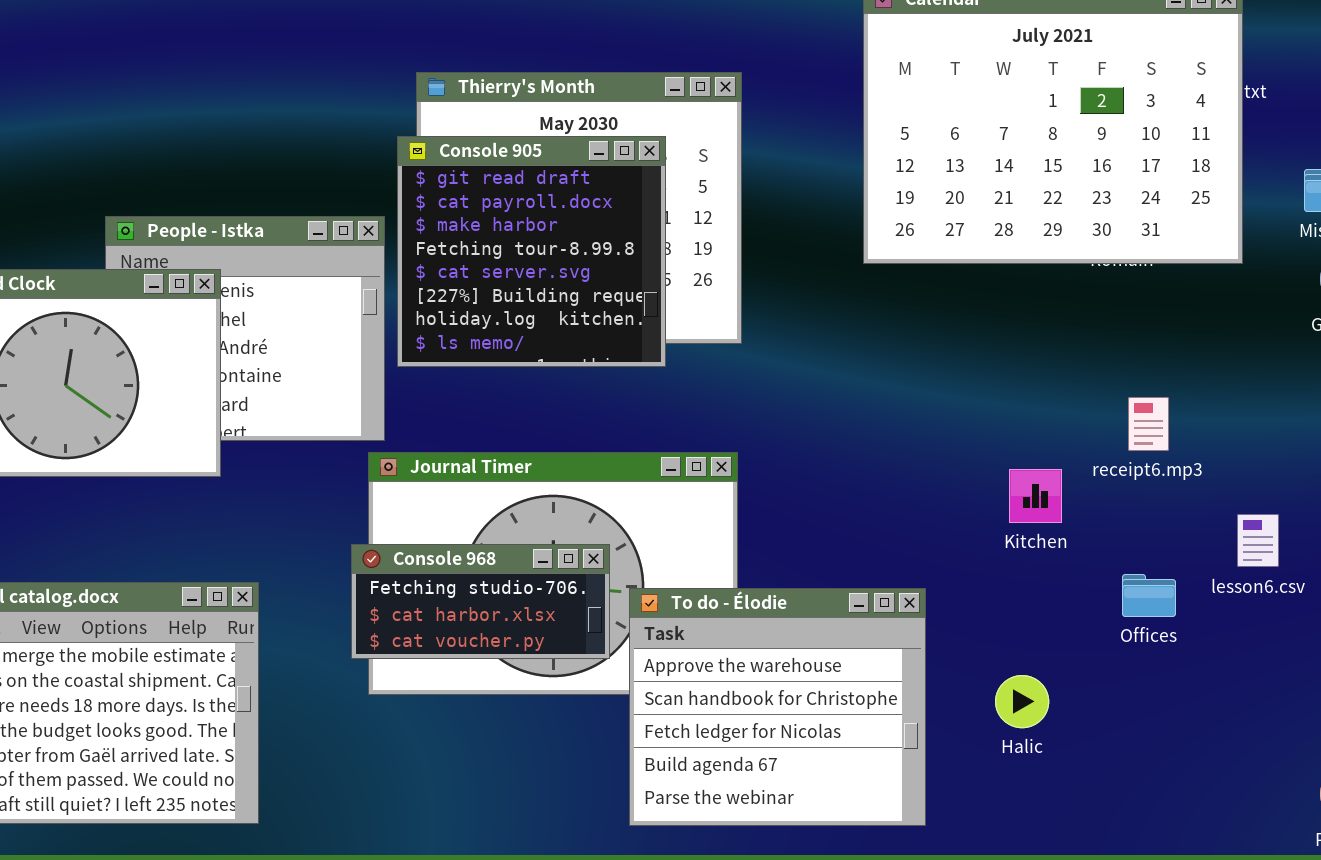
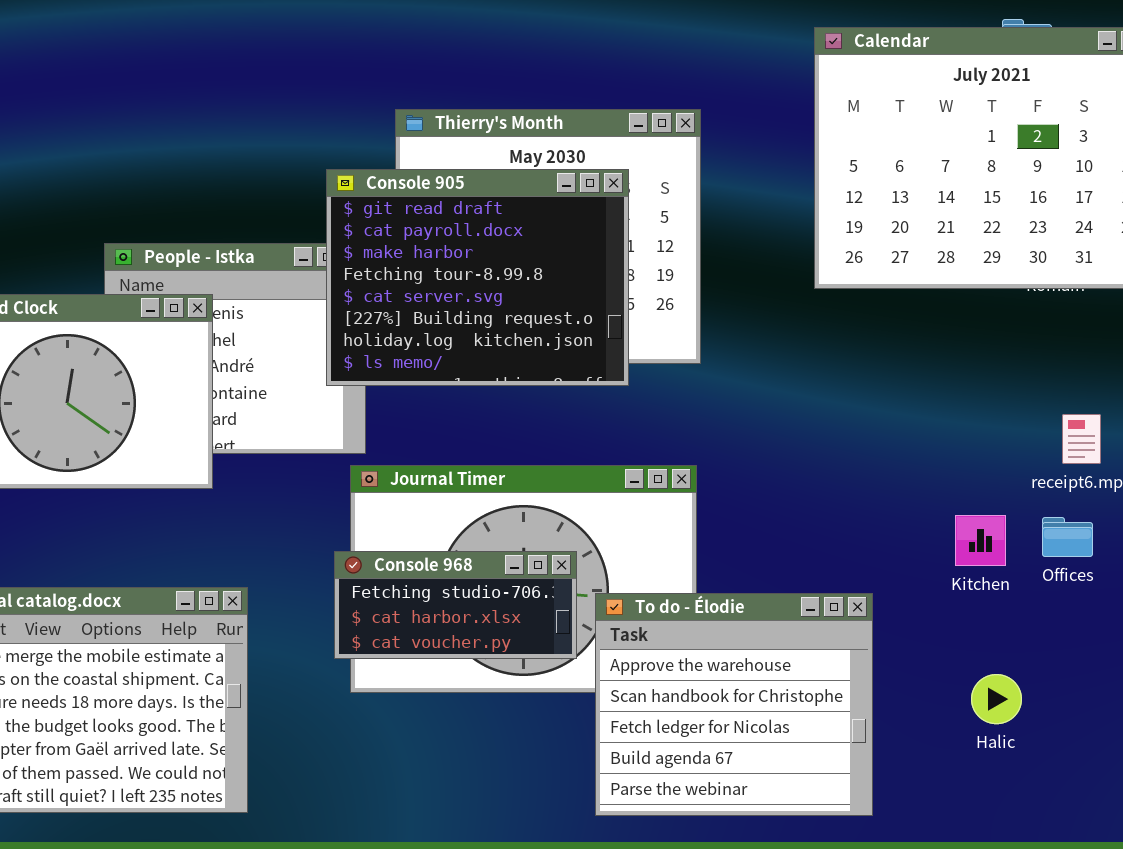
Console 905: [397,136,666,367] -> [326,169,629,386], resized
Kitchen: [1009,469,1062,523] -> [955,515,1006,566], moved
Offices: [1122,574,1176,617] -> [1042,517,1093,557], moved
Halic: [995,675,1049,728] -> [971,674,1022,724], moved

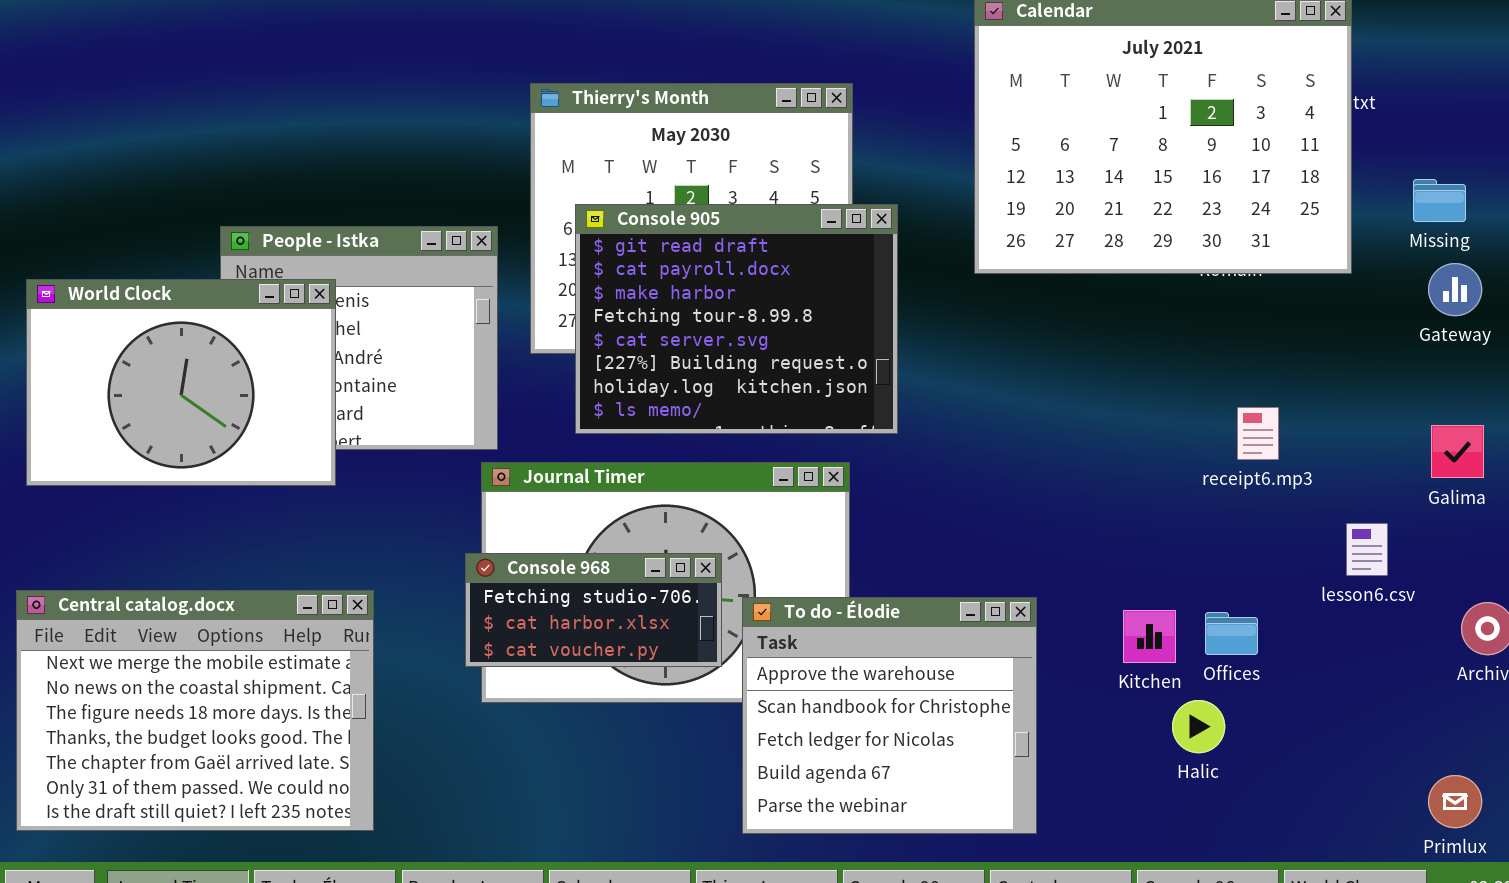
Console 905: [326,169,629,386] -> [575,204,898,434], moved
Kitchen: [955,515,1006,566] -> [1123,610,1176,663], moved
Offices: [1042,517,1093,557] -> [1205,612,1258,655], moved
Halic: [971,674,1022,724] -> [1172,700,1225,753], moved

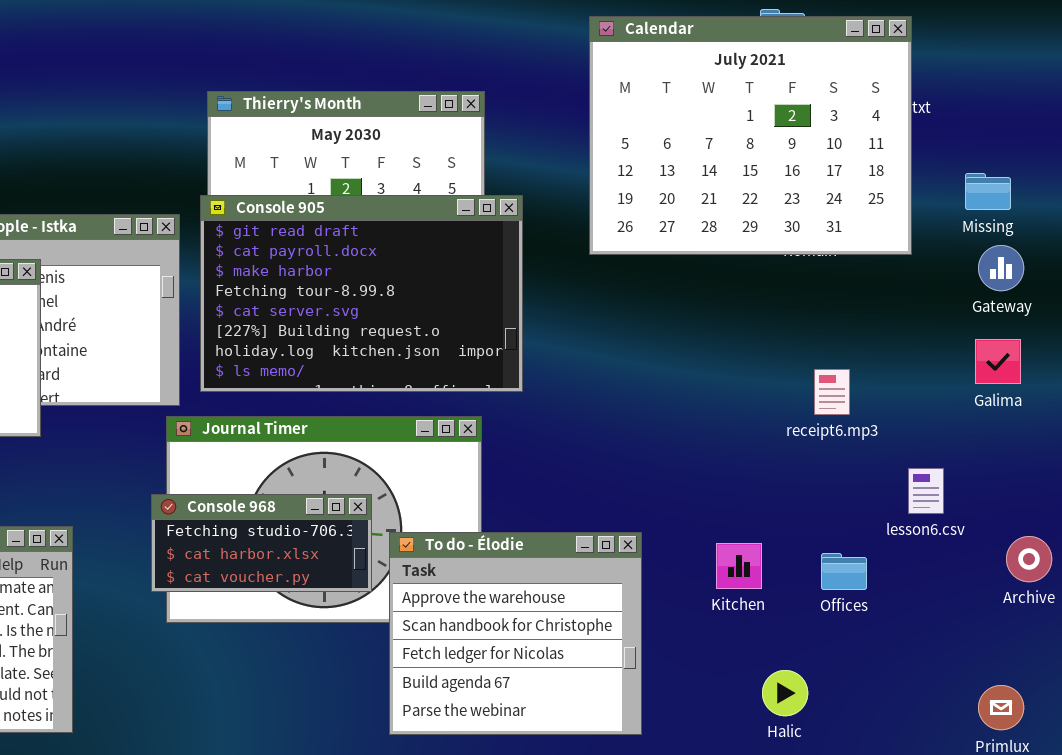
Console 905: [575,204,898,434] -> [200,195,523,392], resized
Galima: [1431,425,1484,478] -> [975,339,1021,384], moved
Offices: [1205,612,1258,655] -> [821,553,867,590], moved
Halic: [1172,700,1225,753] -> [762,670,808,716], moved

